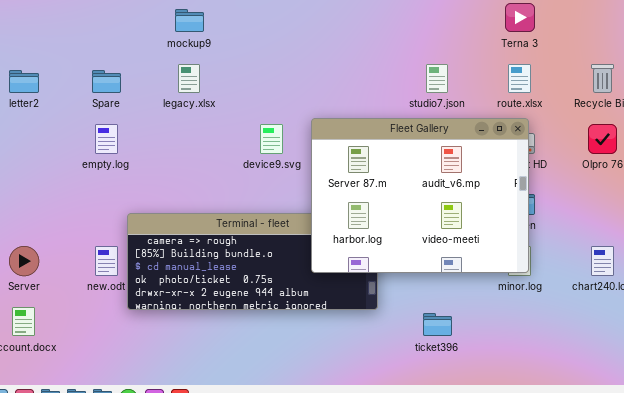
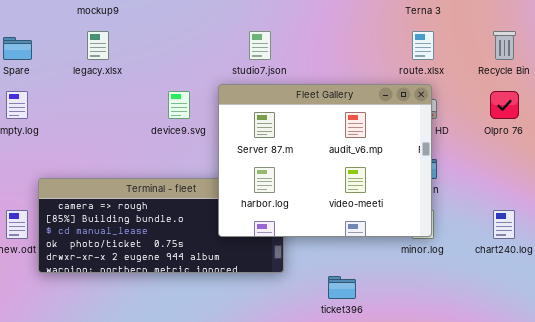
studio7.json: [426,64,448,93] -> [249,31,271,60], moved

